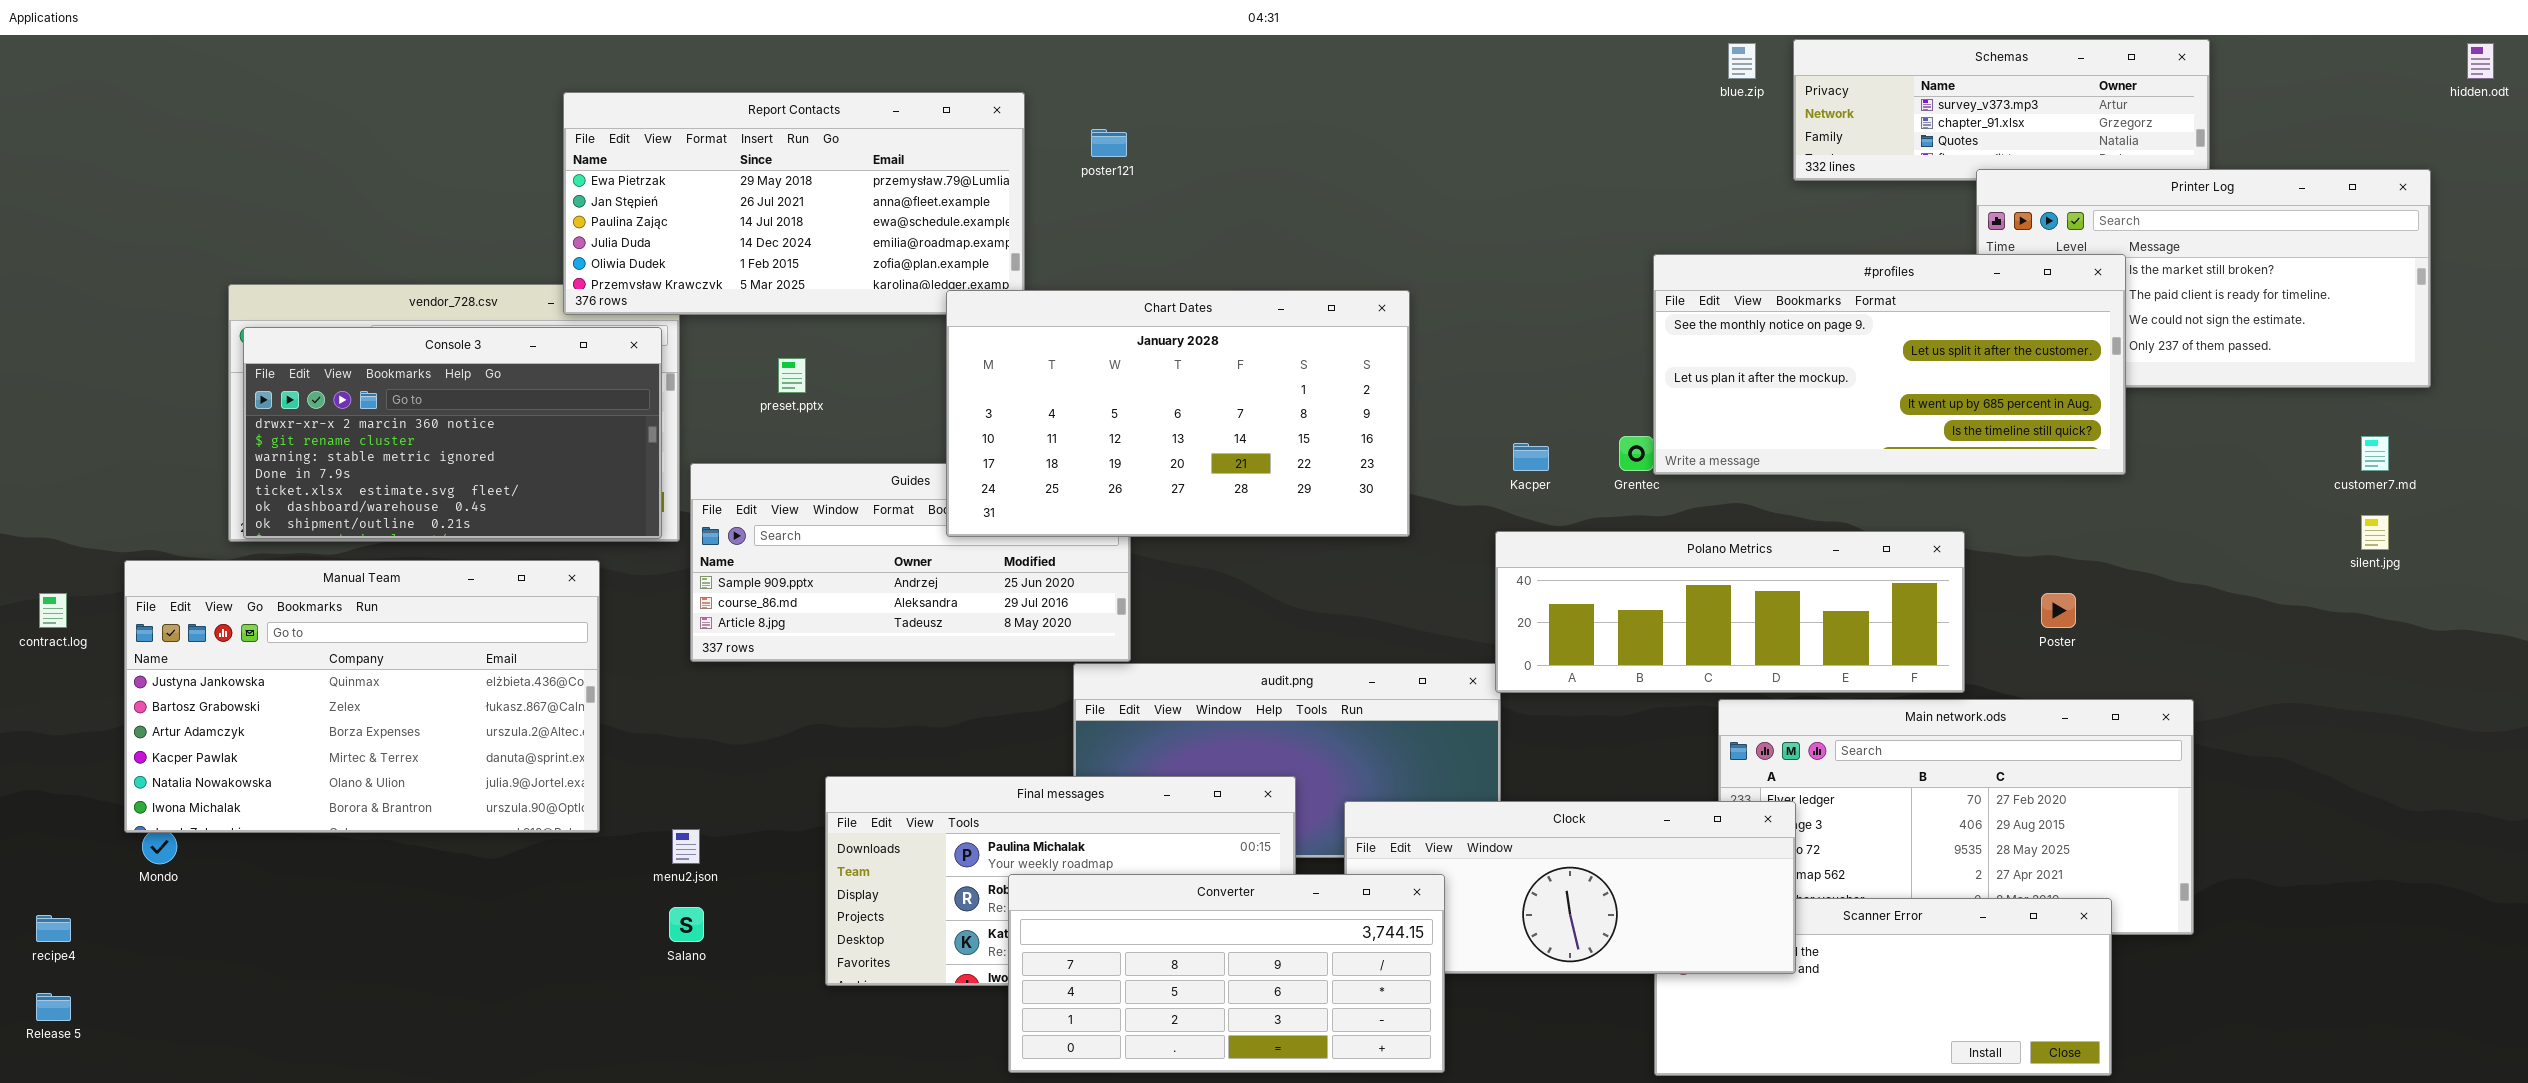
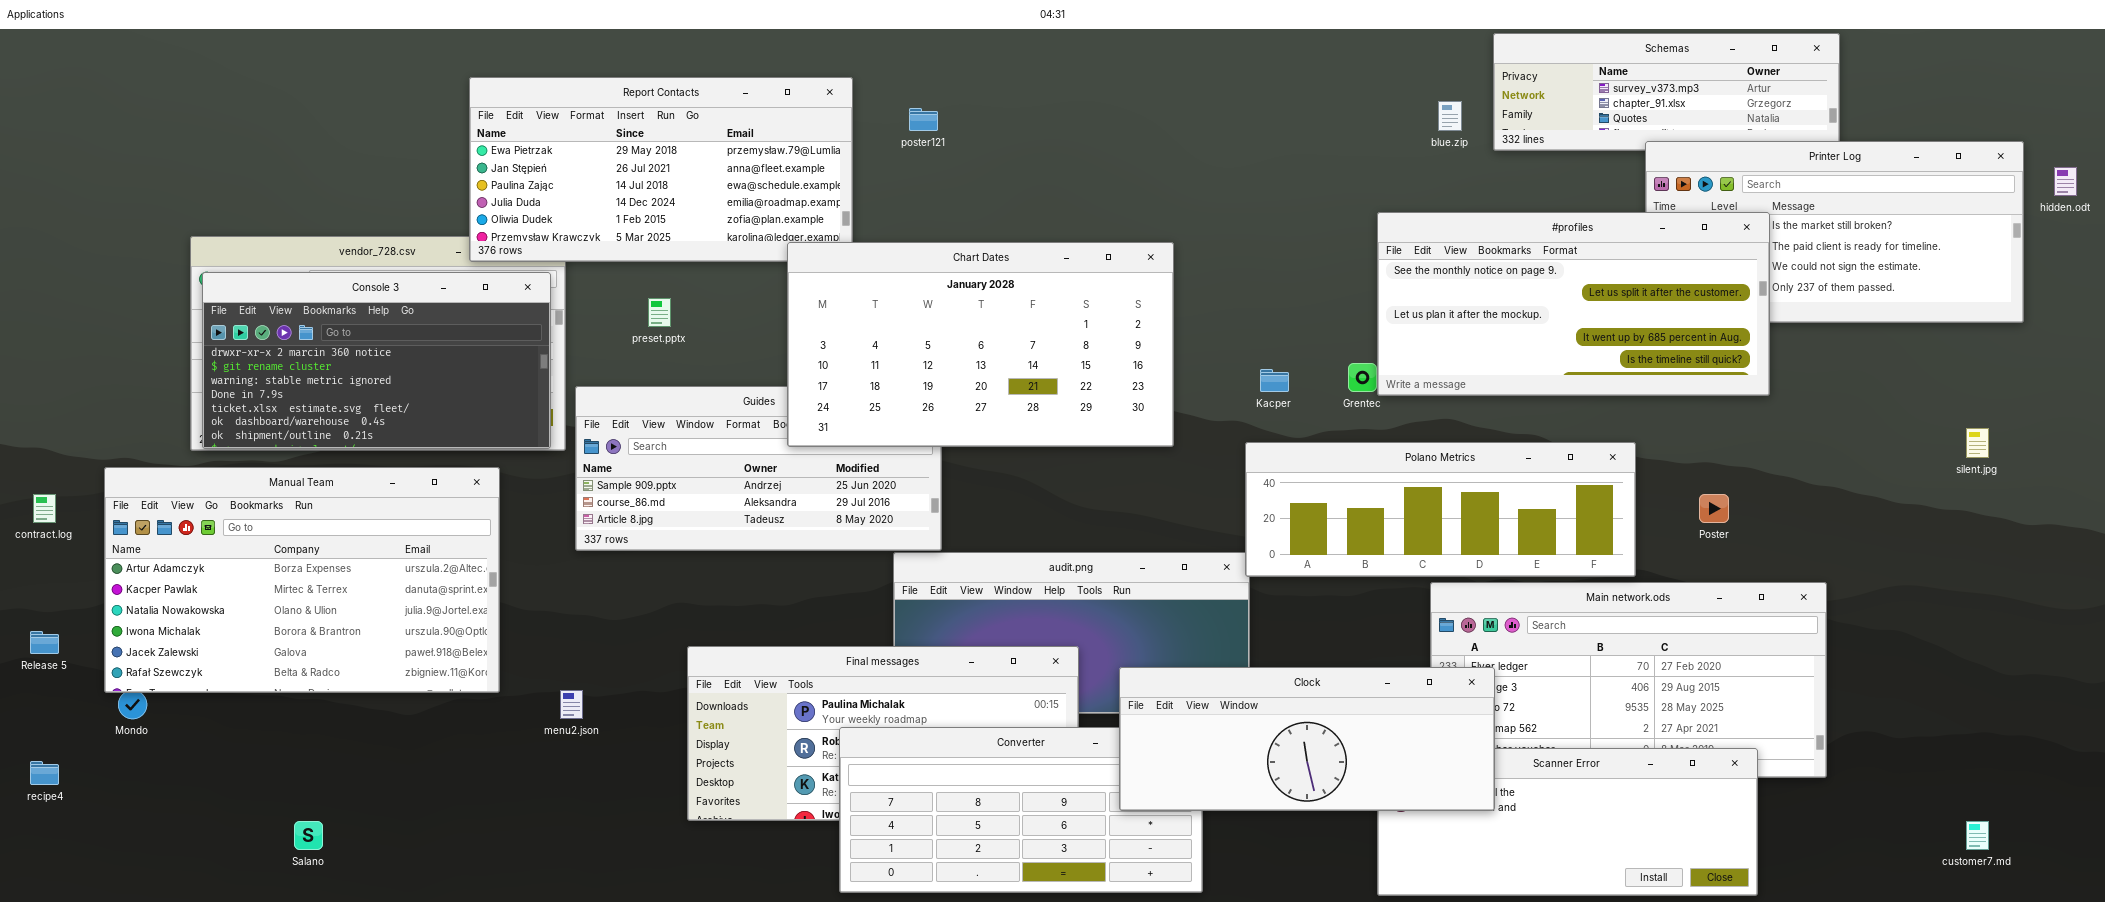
blue.zip: [1728,43,1756,79] -> [1438,101,1462,131], moved
hidden.odt: [2467,43,2494,79] -> [2054,167,2077,196], moved
customer7.md: [2361,436,2389,471] -> [1966,821,1989,850], moved
Manual Team: [124,560,600,833] -> [104,467,500,693], scrolled down 2 rows
Clock: [1344,801,1796,974] -> [1119,667,1495,811], raised
Salano: [669,907,704,942] -> [294,821,323,850], moved
Release 5: [36,993,71,1021] -> [30,631,59,654], moved

